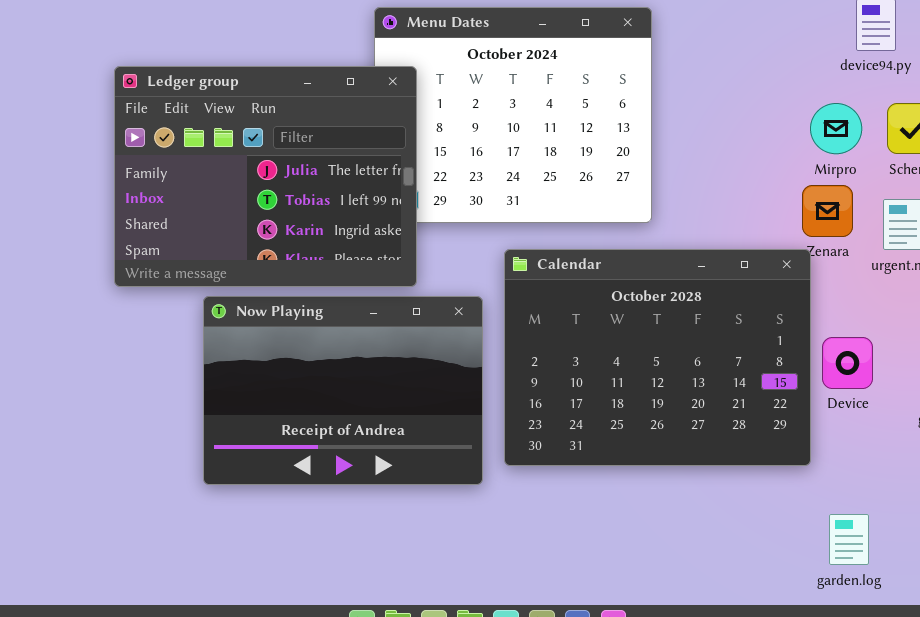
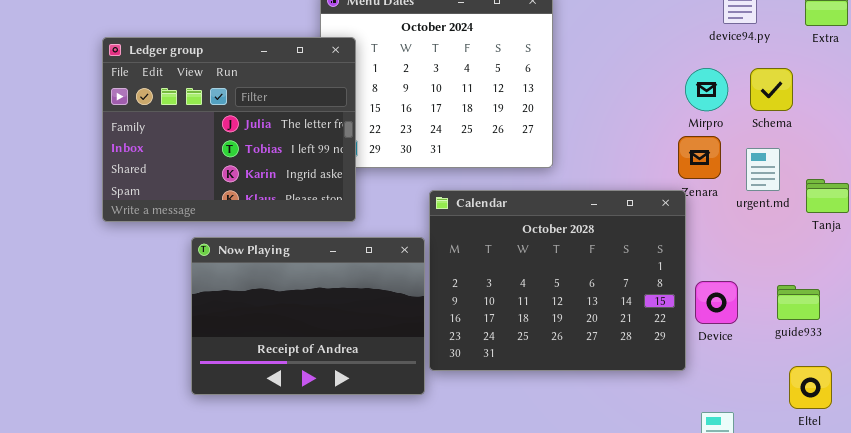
Now Playing: [203,296,483,485] -> [191,237,425,395], moved
Device: [822,337,873,389] -> [695,281,738,324], moved

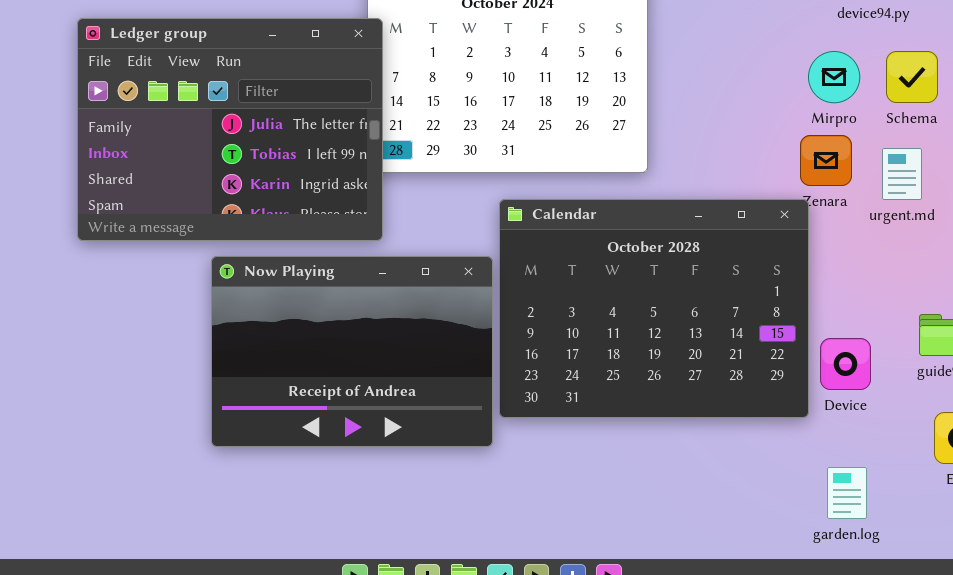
Ledger group: [102,37,356,222] -> [77,18,383,241], moved
Device: [695,281,738,324] -> [820,338,871,390], moved

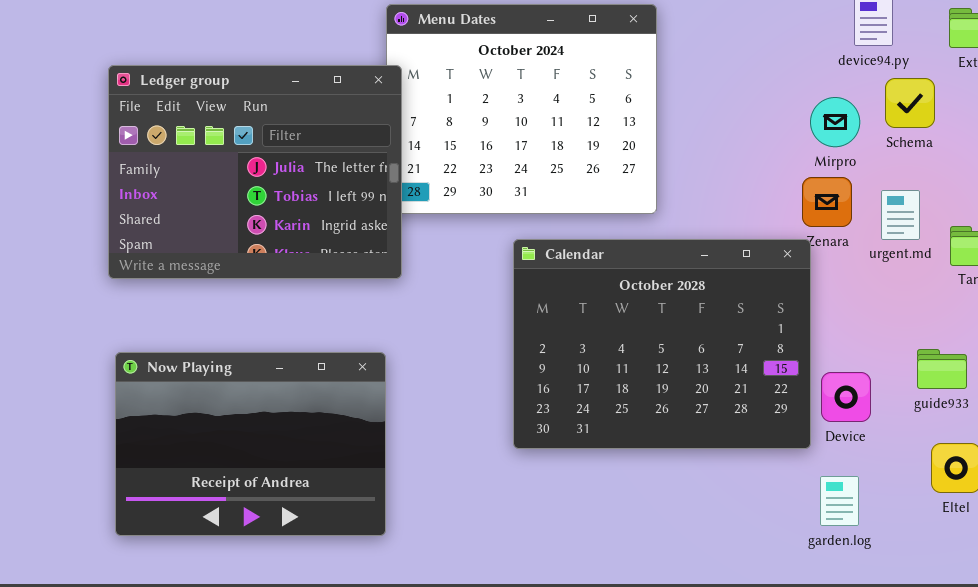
Schema: [886,51,938,103] -> [885,78,935,128], moved
Now Playing: [211,256,493,447] -> [115,352,386,536], moved
garden.log: [827,467,867,519] -> [820,476,859,526], moved

